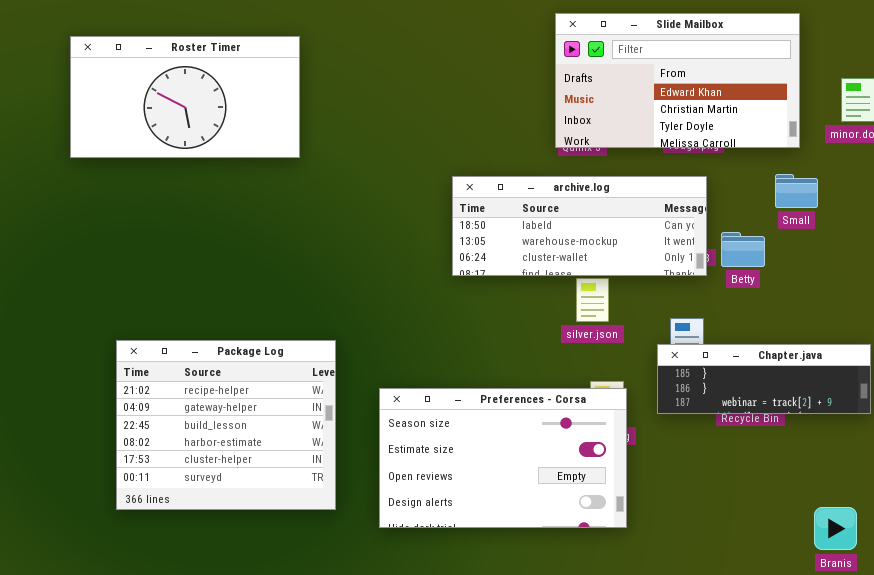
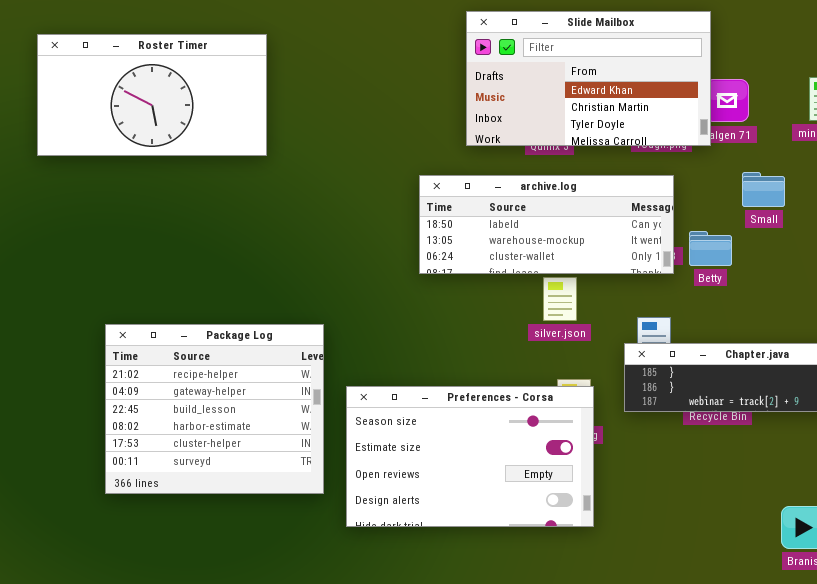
Slide Mailbox: [555,13,800,148] -> [466,11,711,146], moved
Package Log: [116,340,336,510] -> [105,324,324,494], moved

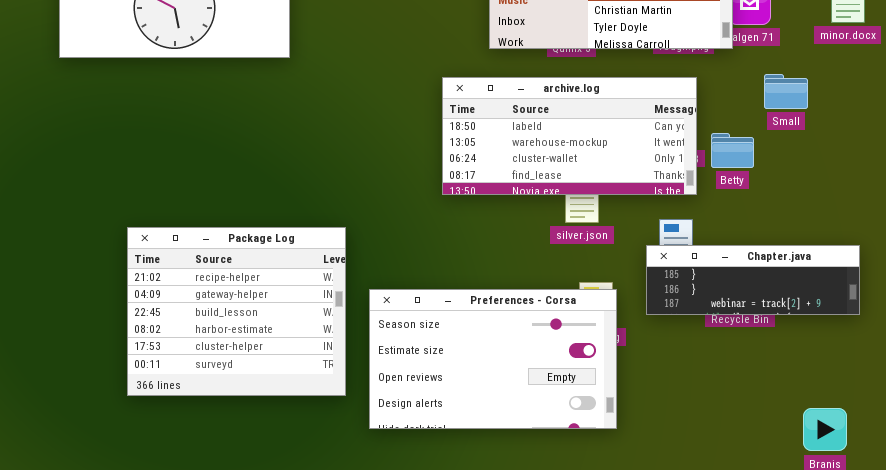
archive.log: [419,175,674,274] -> [442,77,697,195], resized

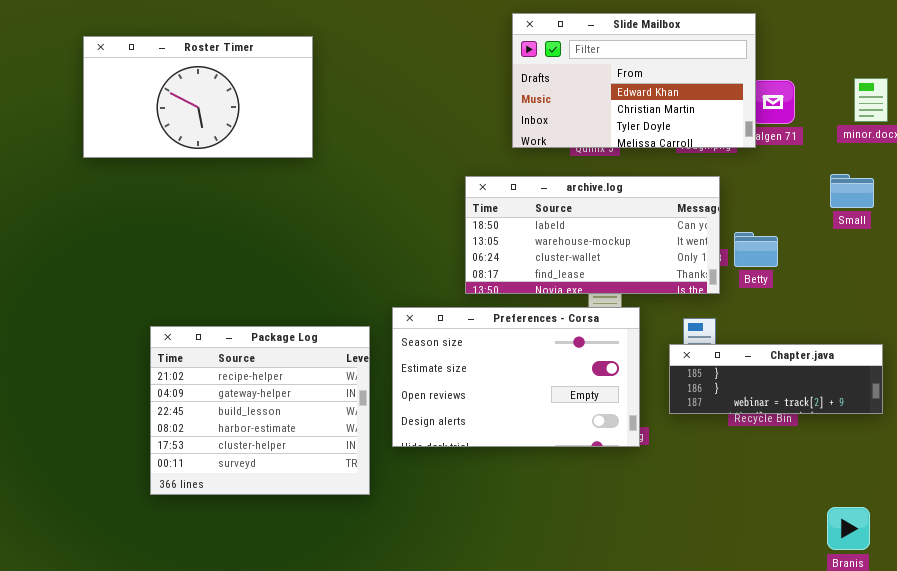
Small: [764,74,808,109] -> [830,174,874,208], moved
Preferences - Corsa: [369,289,617,429] -> [392,307,640,447], moved

